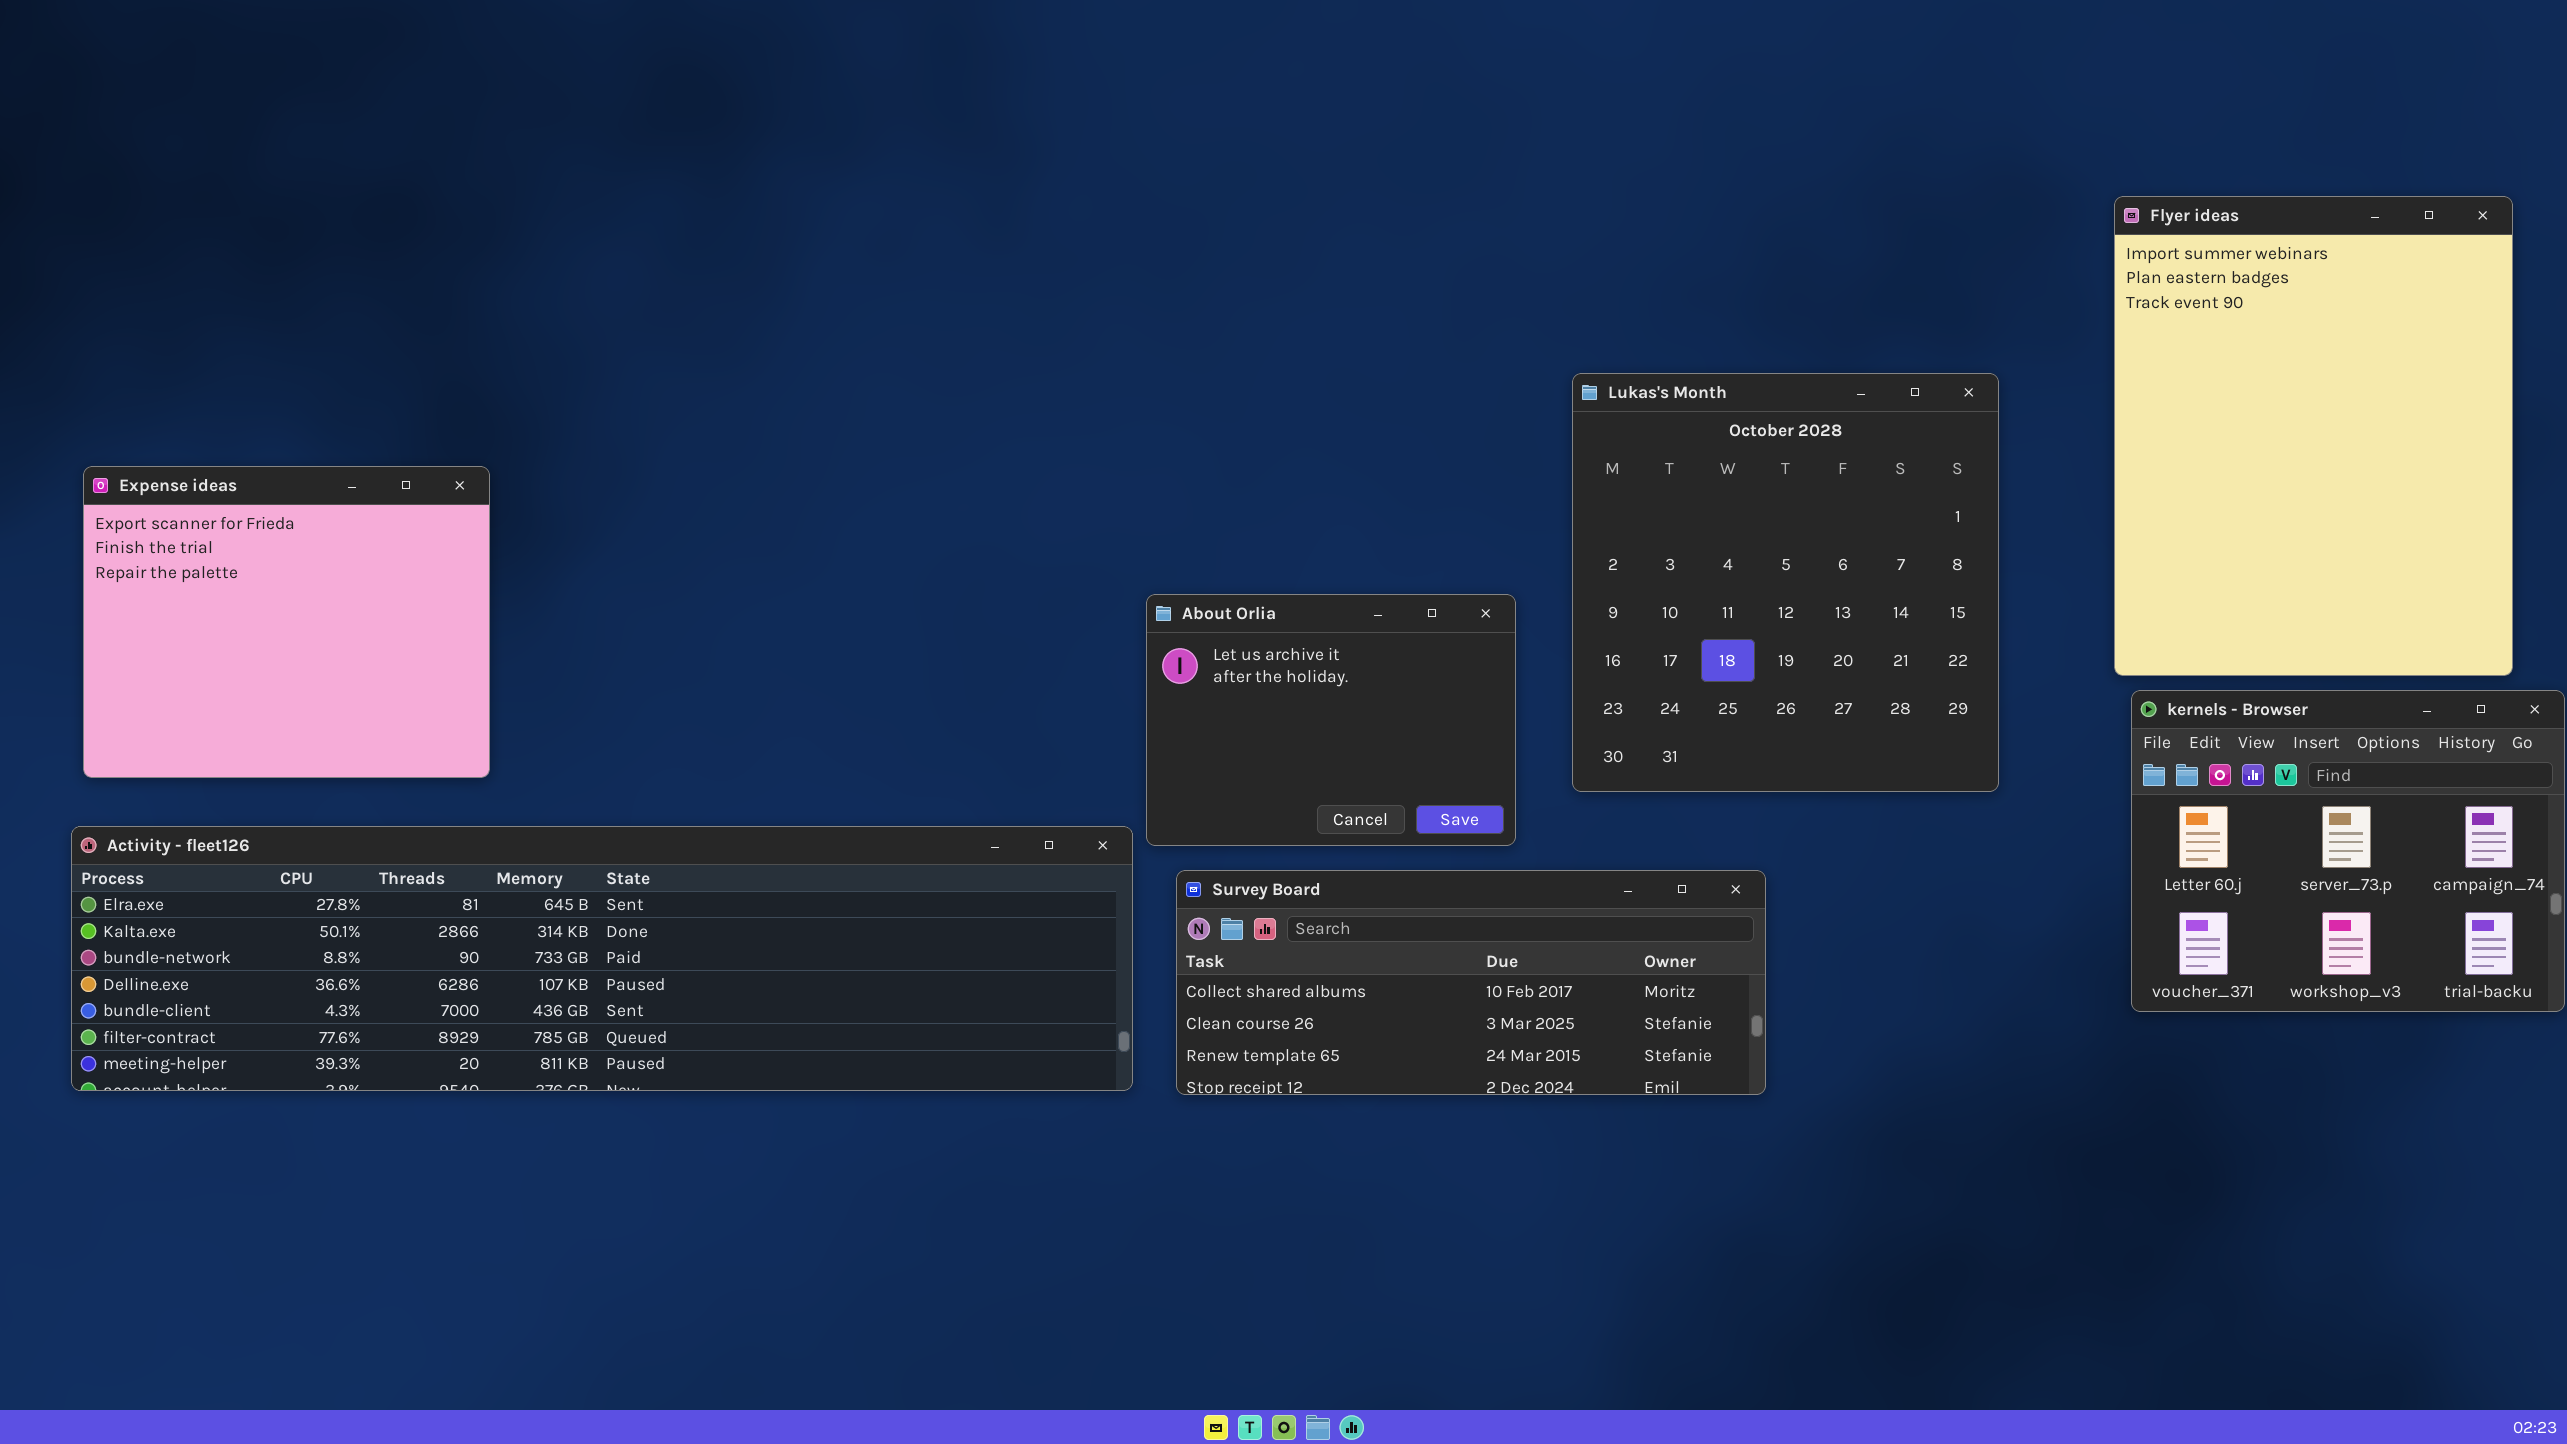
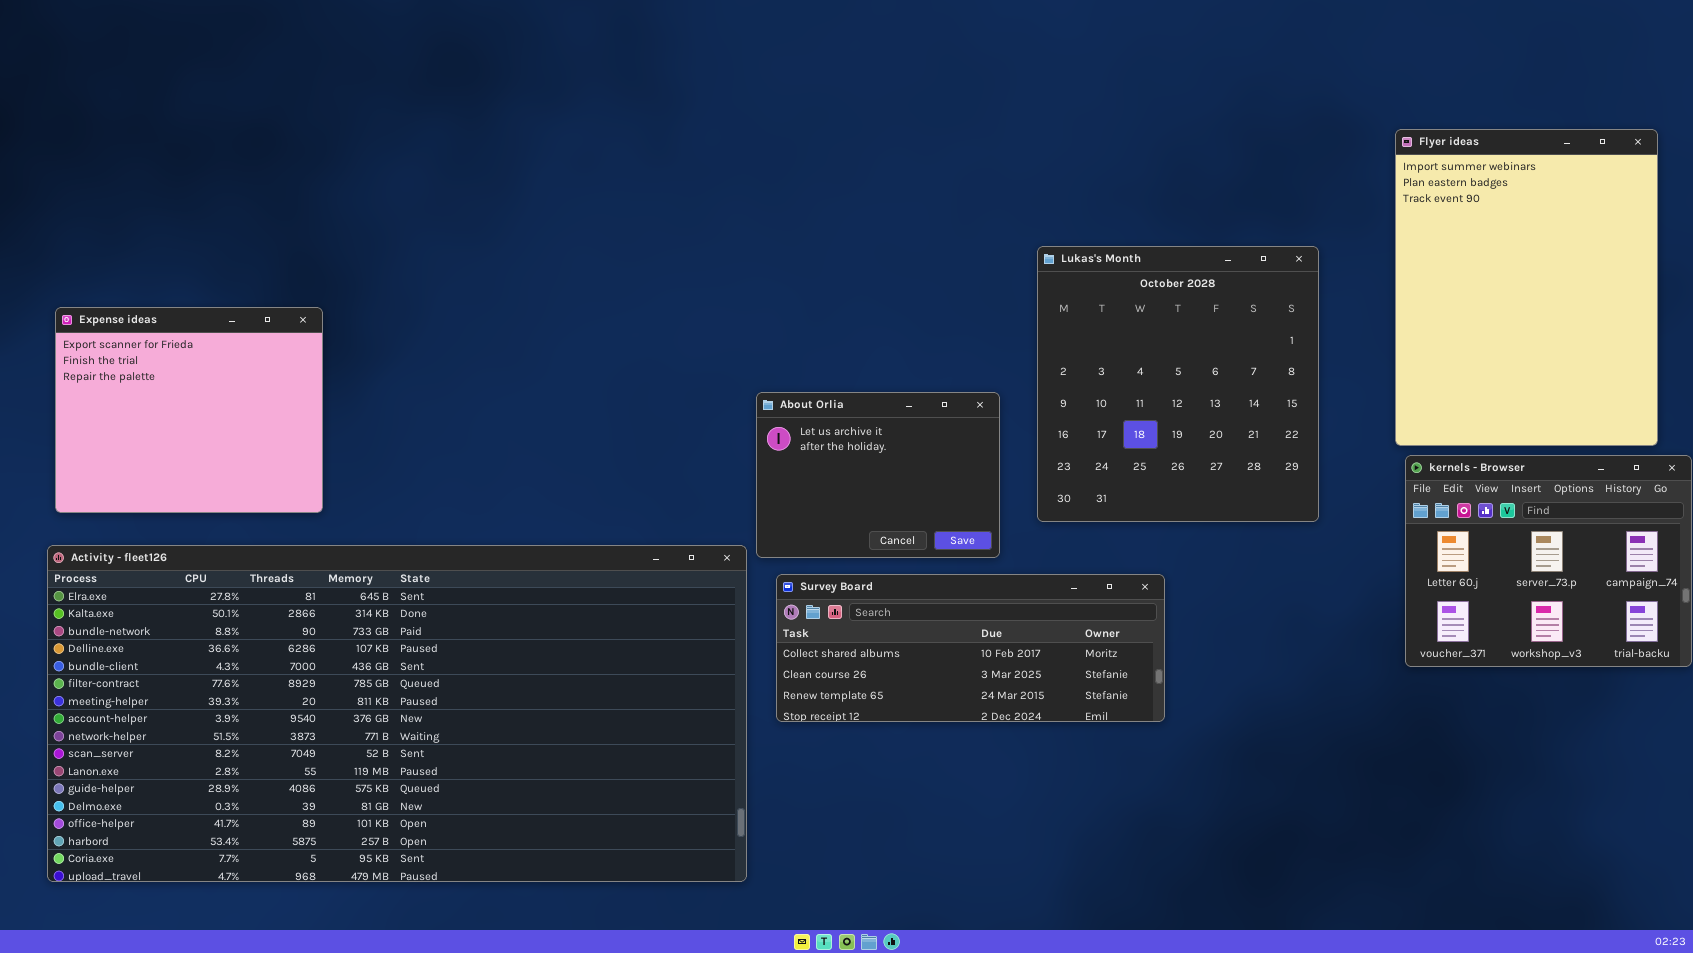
Activity - fleet126: [71,826,1133,1091] -> [47,545,747,882], resized

